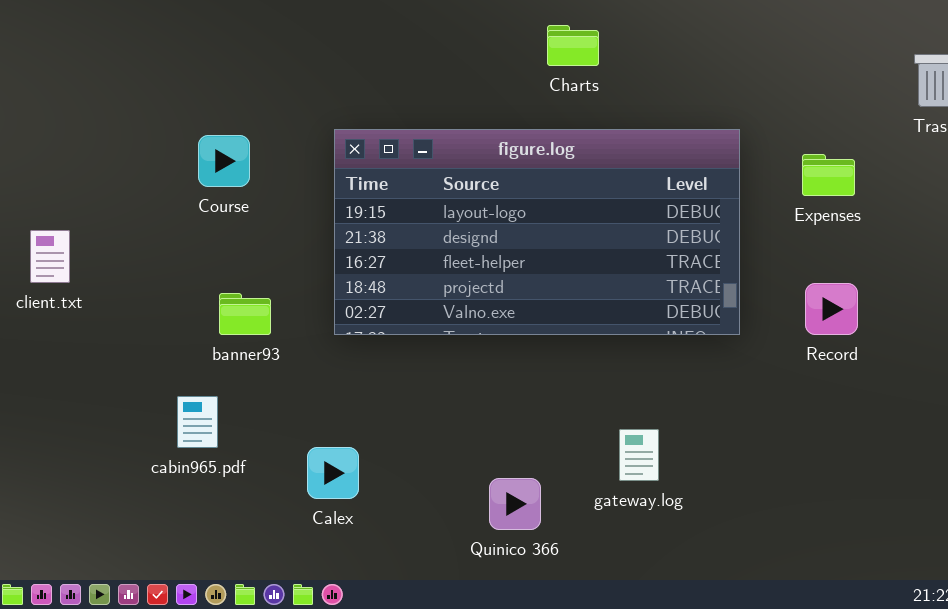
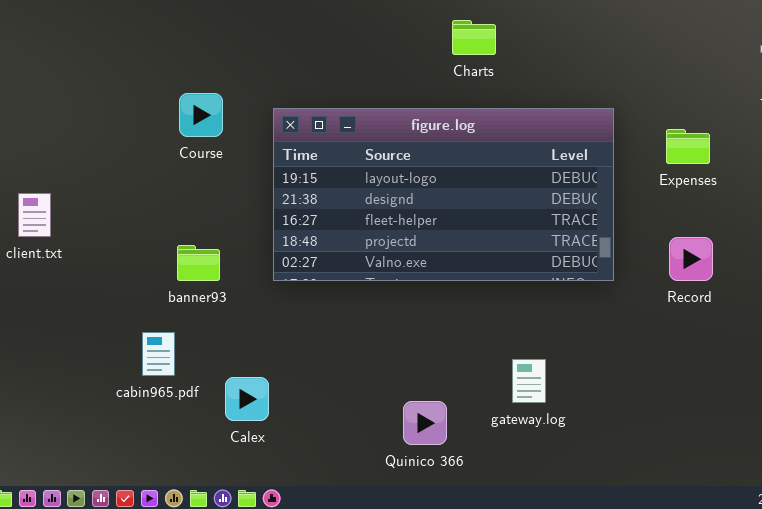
Course: [198,135,250,187] -> [179,93,223,137], moved
Calex: [307,447,359,499] -> [225,377,269,421], moved

